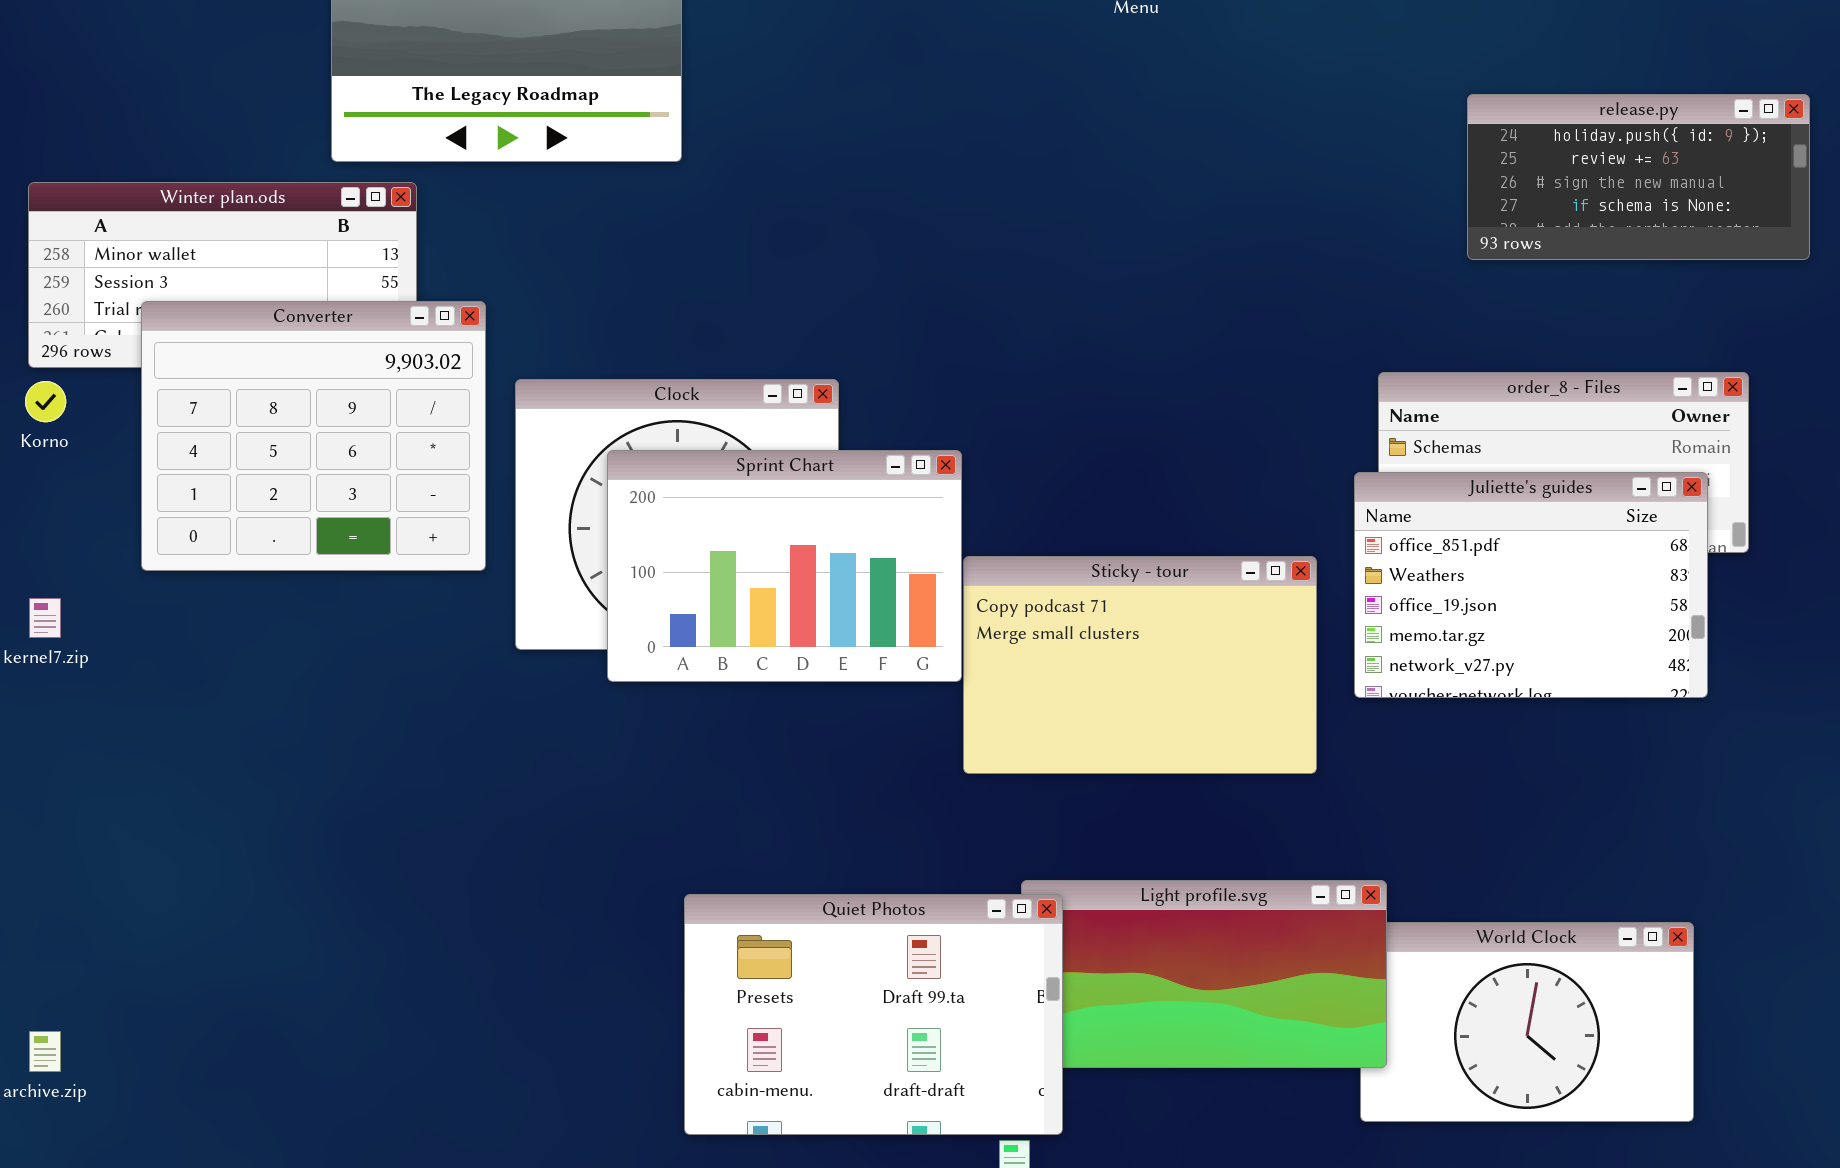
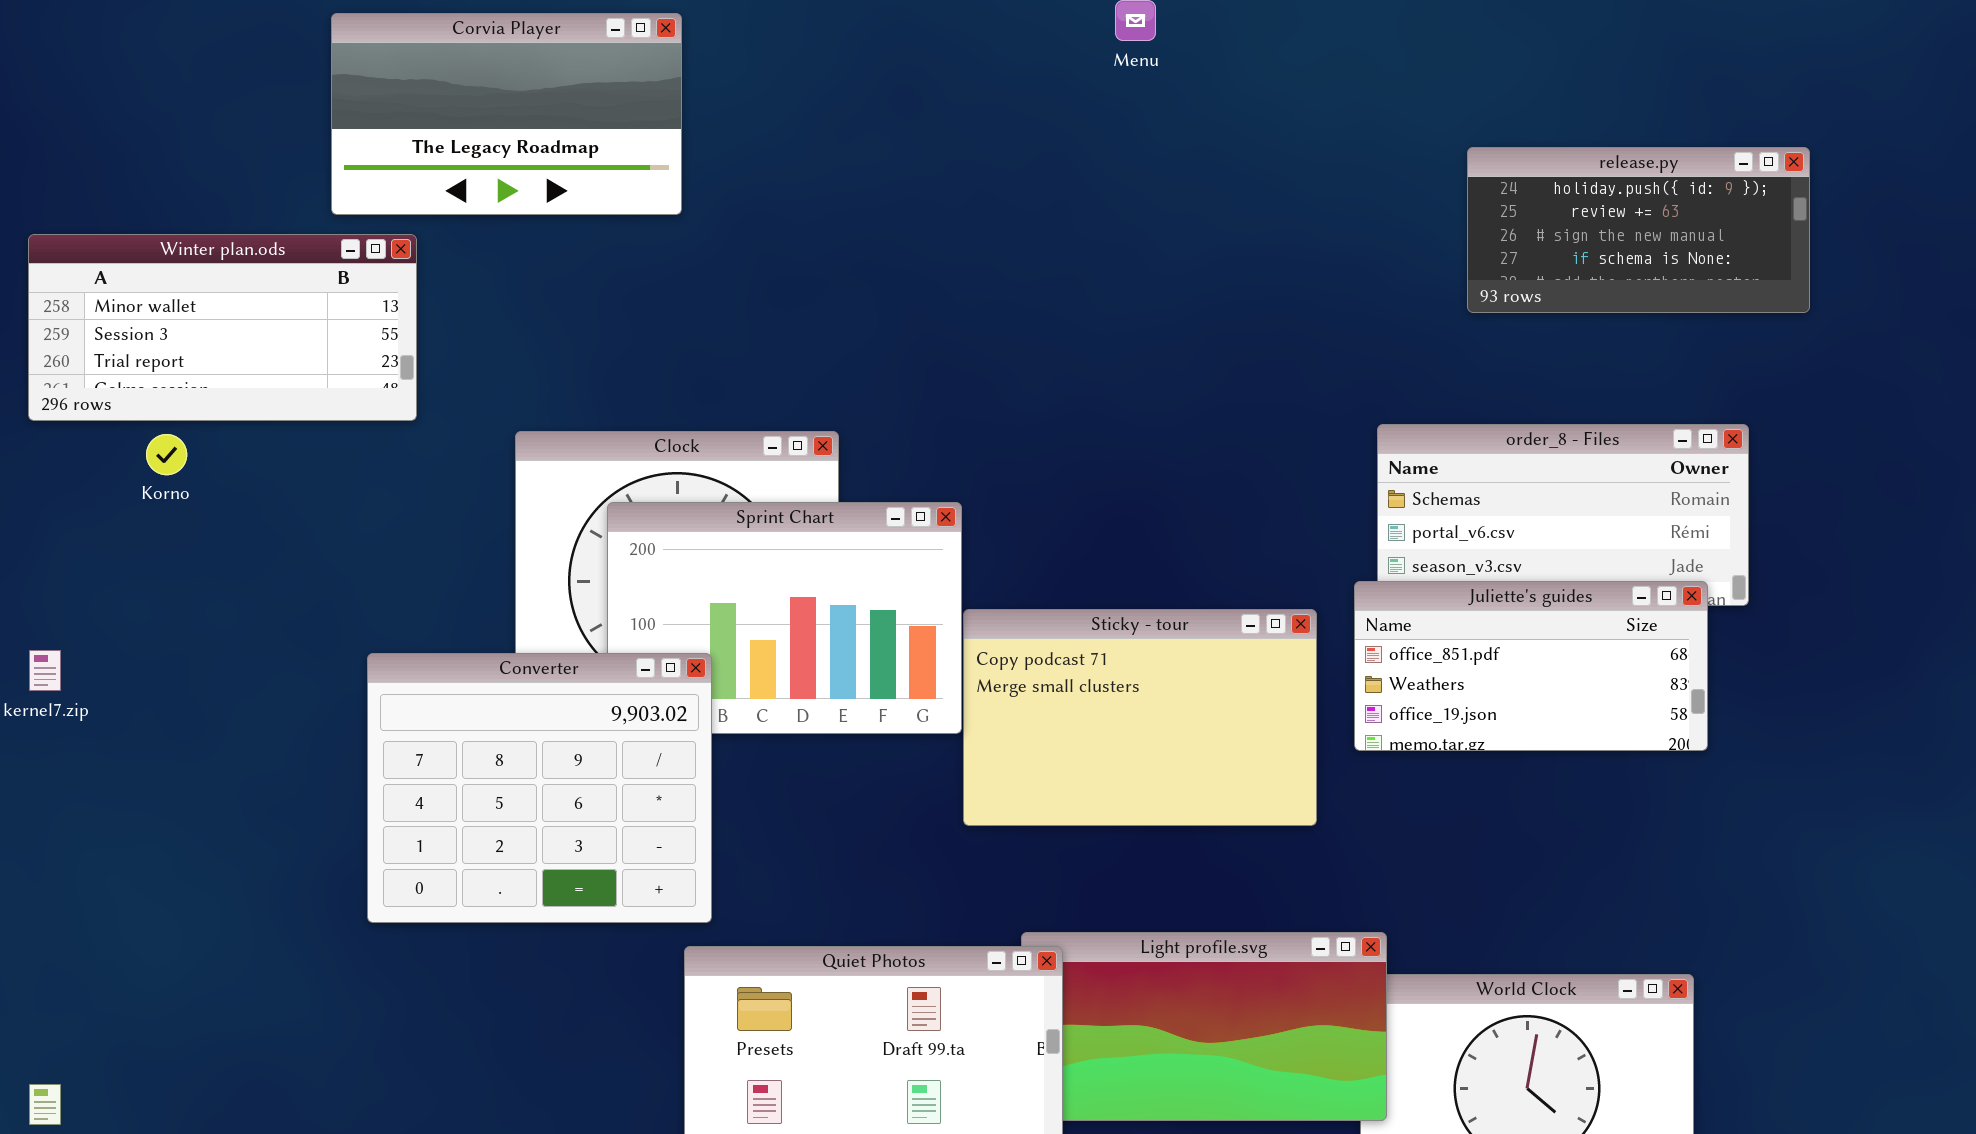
Converter: [141,301,486,571] -> [367,653,712,923], moved
Korno: [25,381,66,422] -> [146,434,187,475], moved
Juliette's guides: [1354,472,1708,698] -> [1354,581,1708,751], resized

